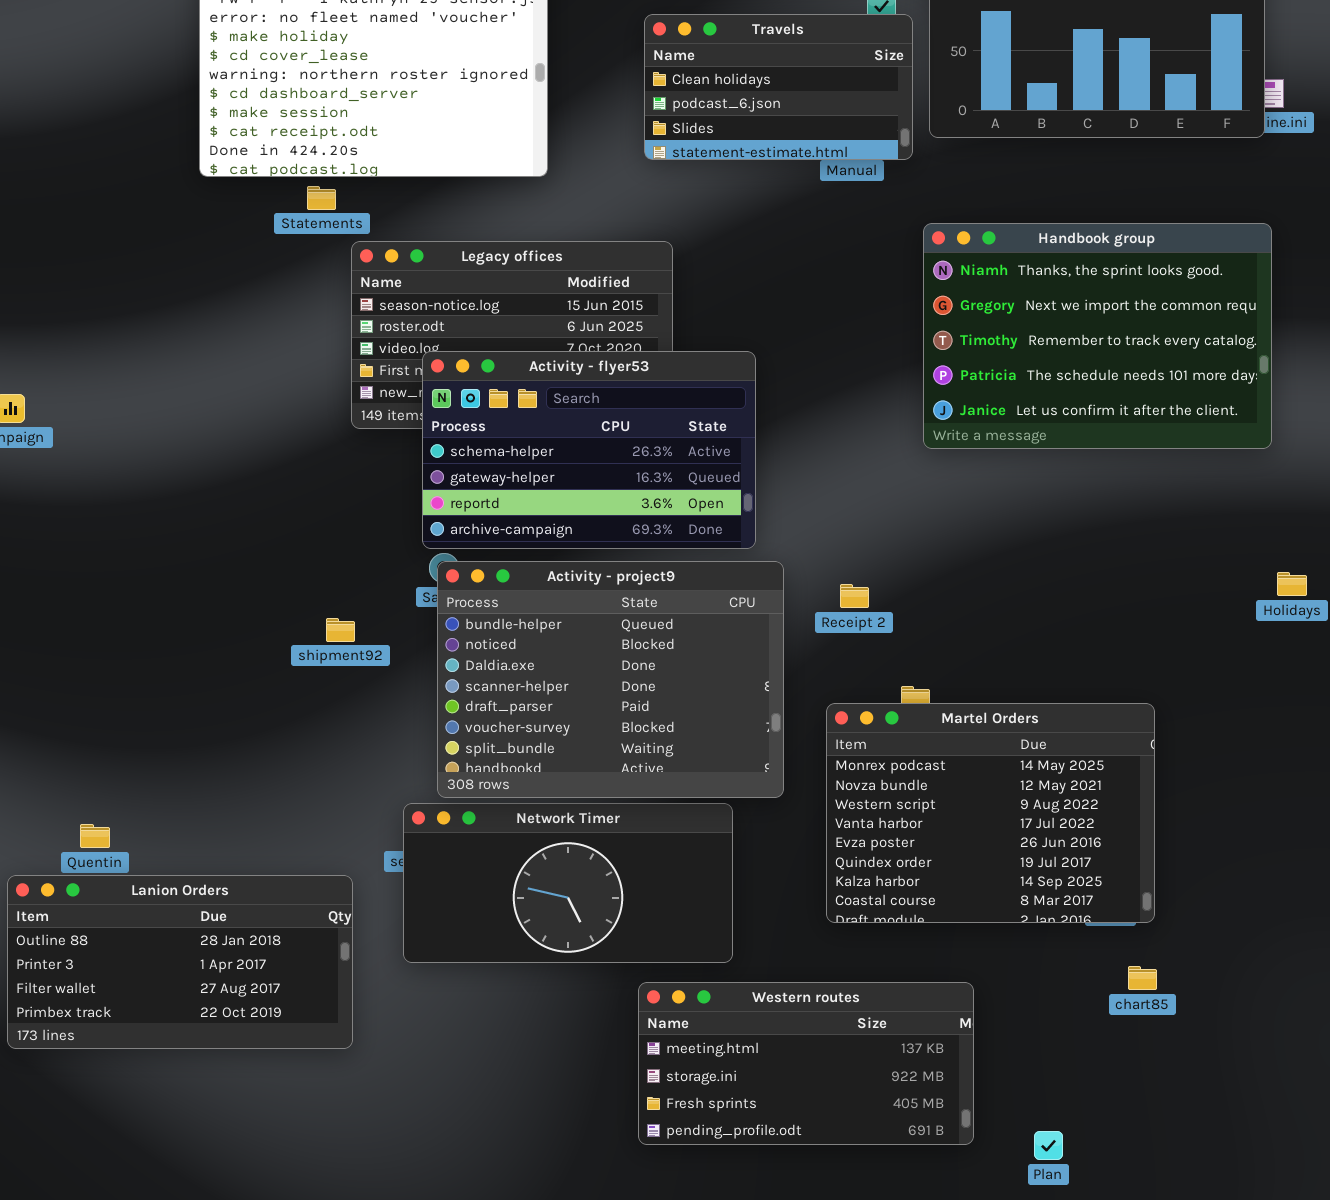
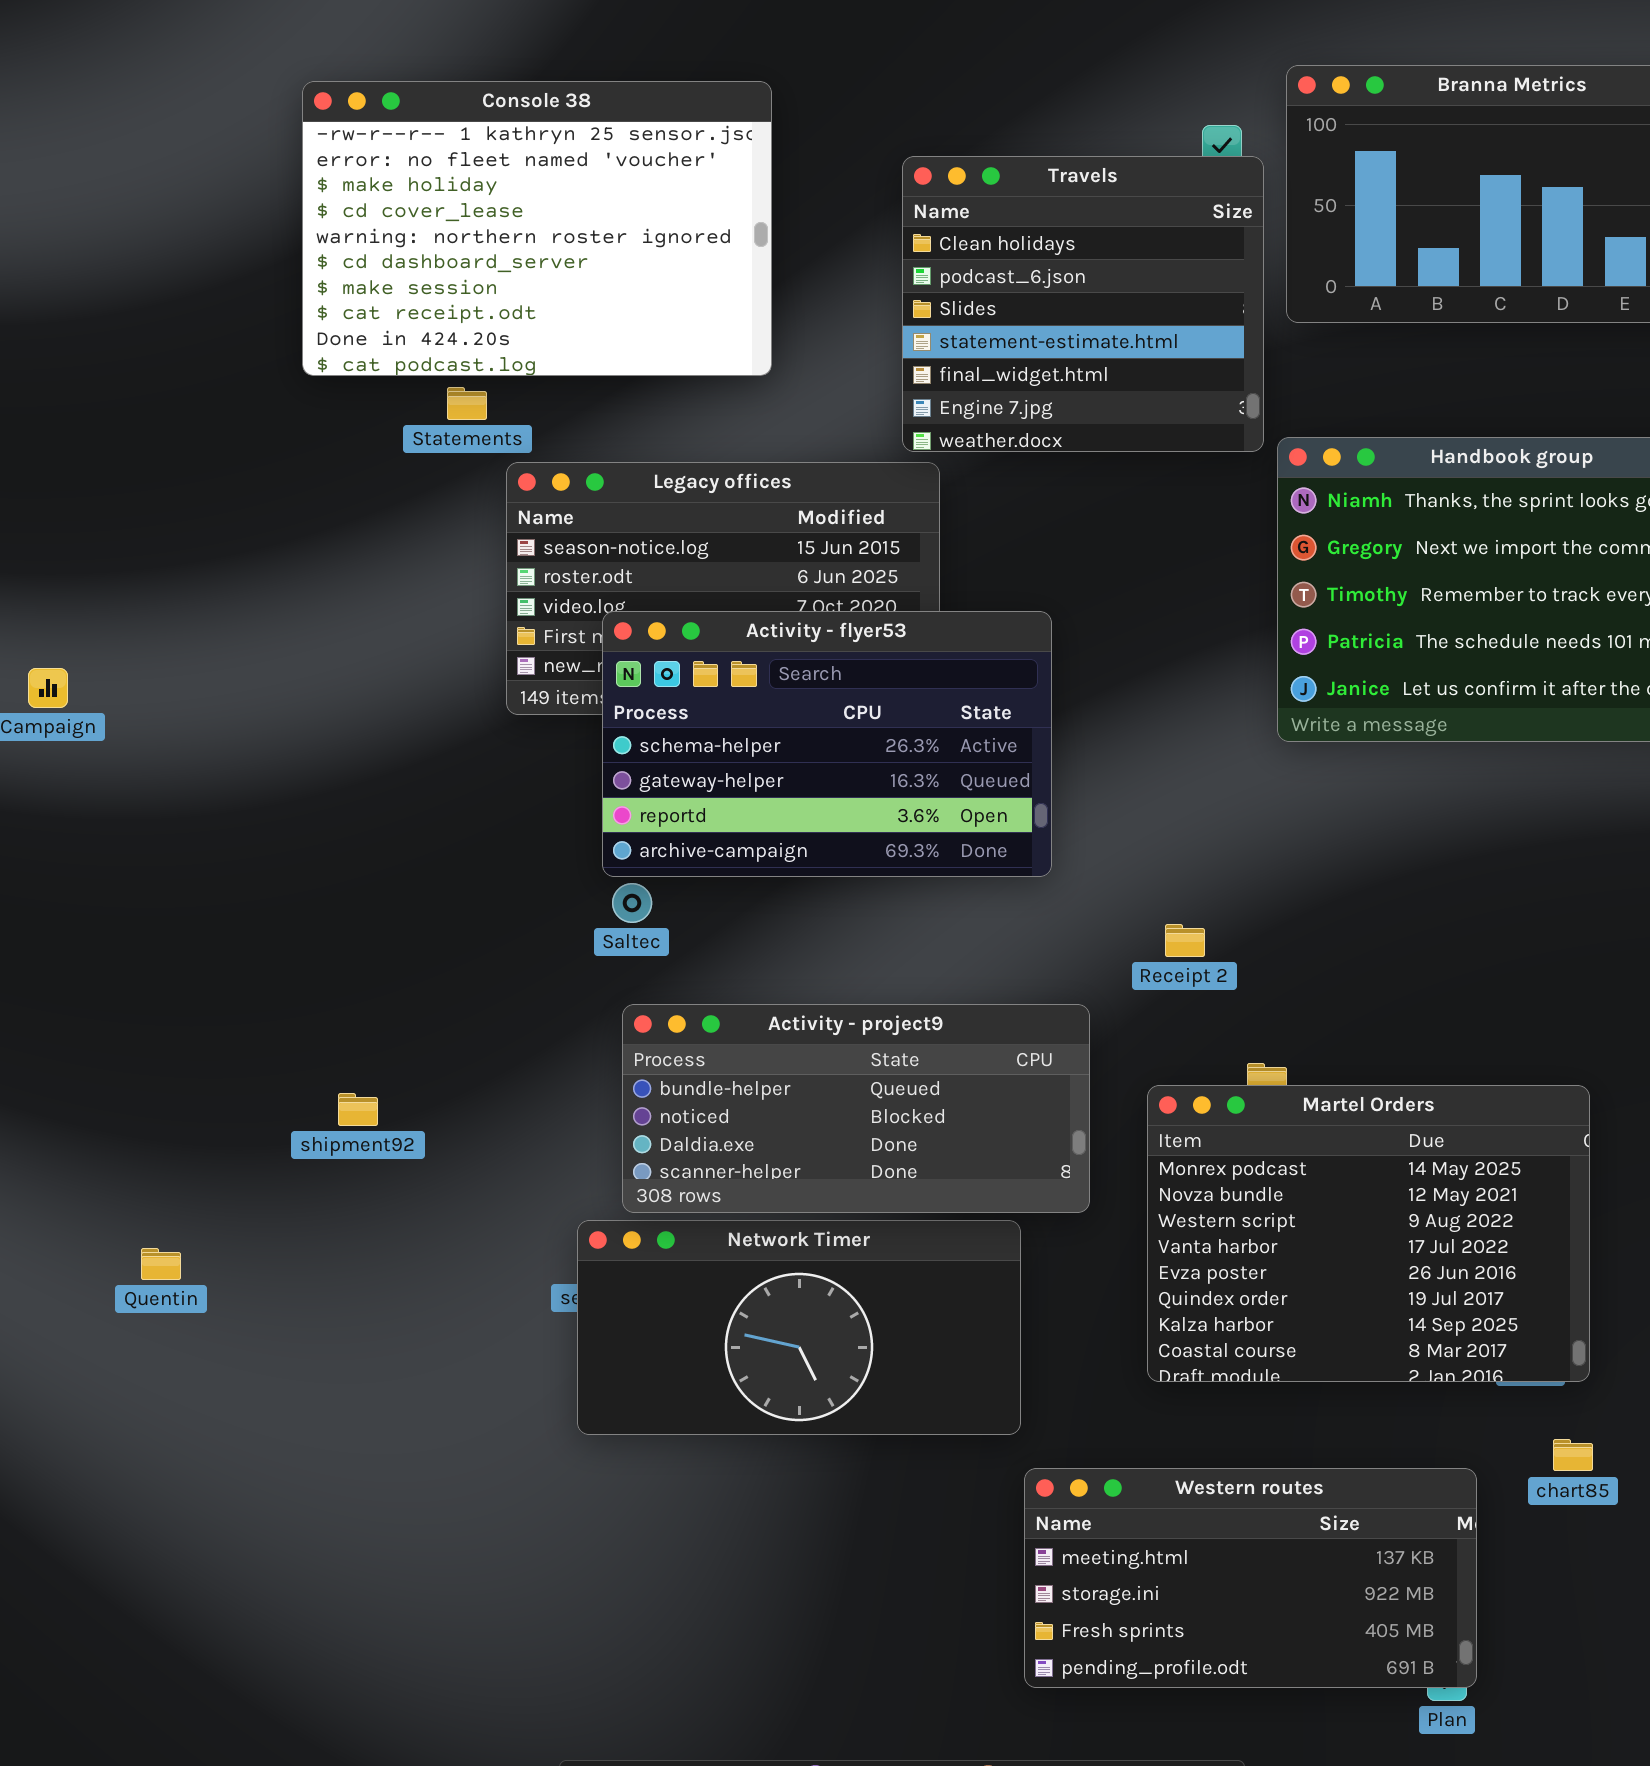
Travels: [644,14,913,160] -> [902,156,1264,452], resized
Activity - project9: [437,561,784,798] -> [622,1004,1090,1213], resized
shipment92: [326,618,355,642] -> [338,1093,378,1126], moved
Lanion Orders: [7,875,353,1049] -> none, closed
Western routes: [638,982,974,1145] -> [1024,1468,1477,1688], moved

